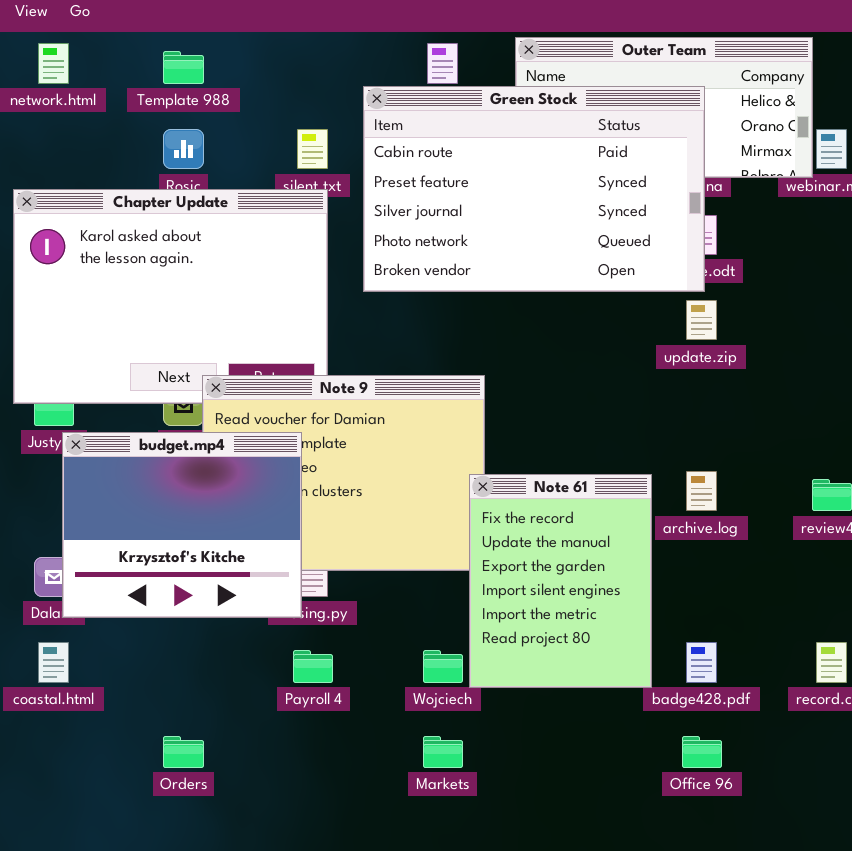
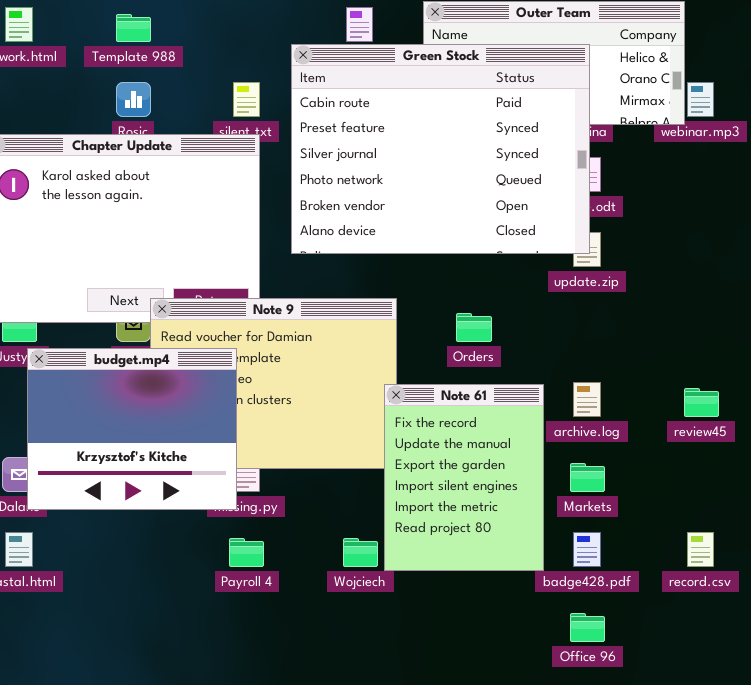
Green Stock: [363,86,705,292] -> [291,44,590,254], resized
Orders: [163,736,204,768] -> [456,313,492,342], moved
Markets: [423,736,463,768] -> [570,463,605,492], moved

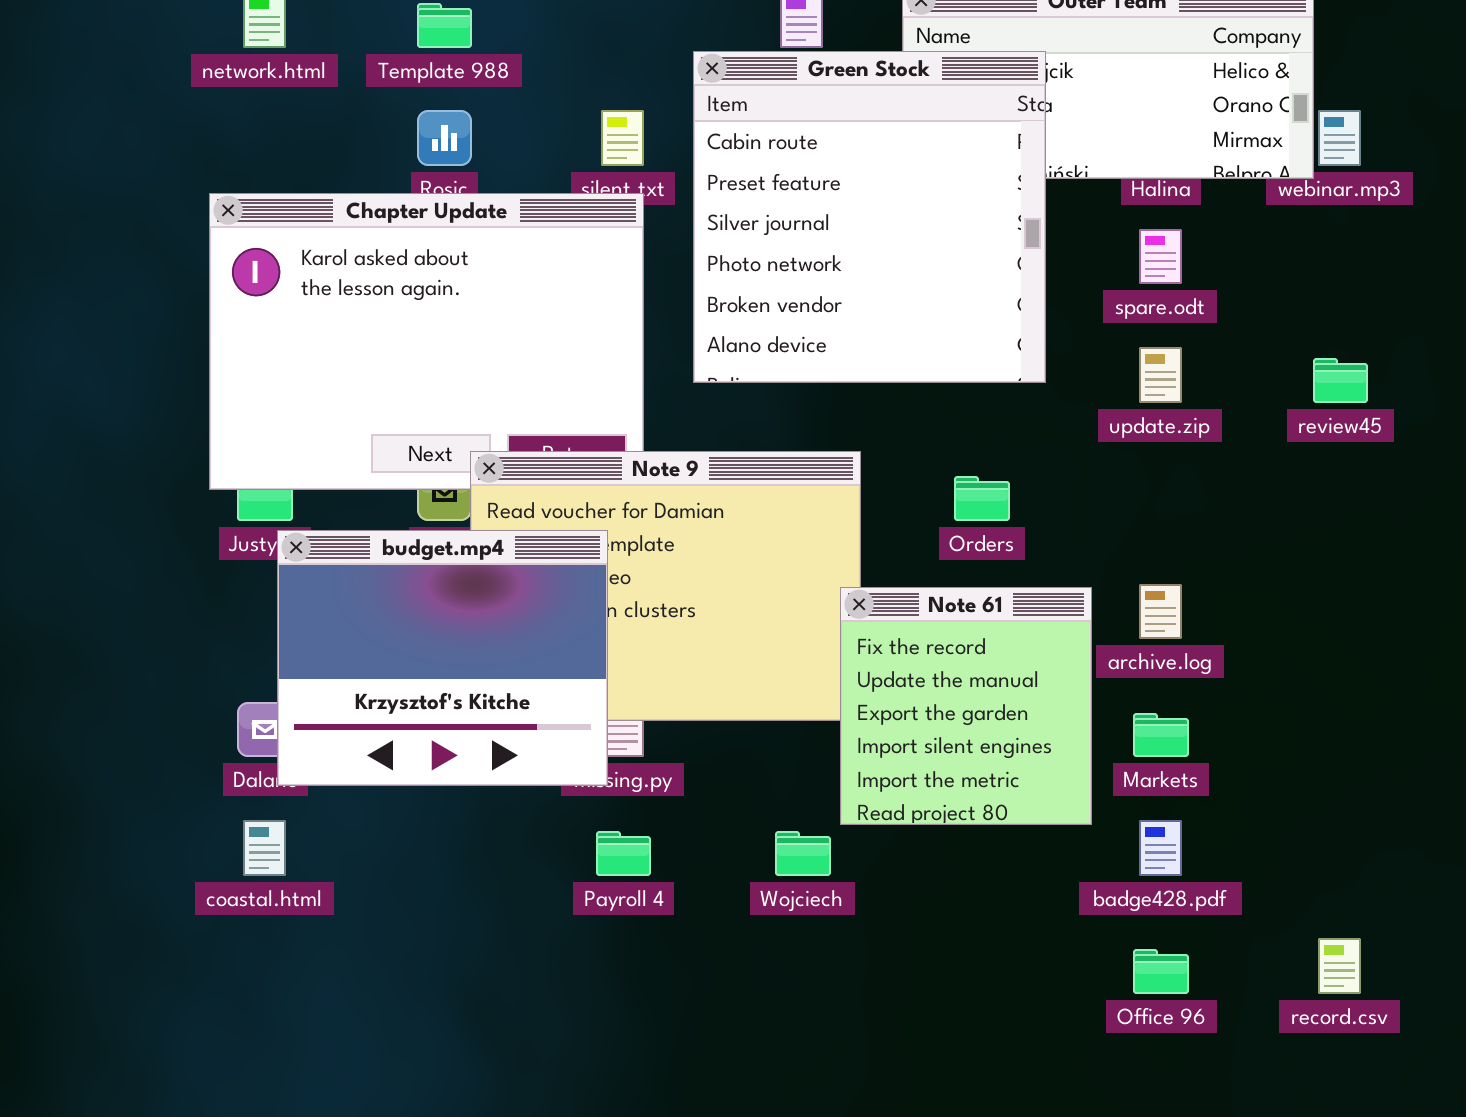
Green Stock: [291,44,590,254] -> [693,51,1046,383], resized
Note 61: [384,384,544,571] -> [840,587,1092,825], resized
review45: [684,388,719,417] -> [1313,358,1368,403], moved
record.csv: [687,532,714,567] -> [1318,938,1361,994], moved

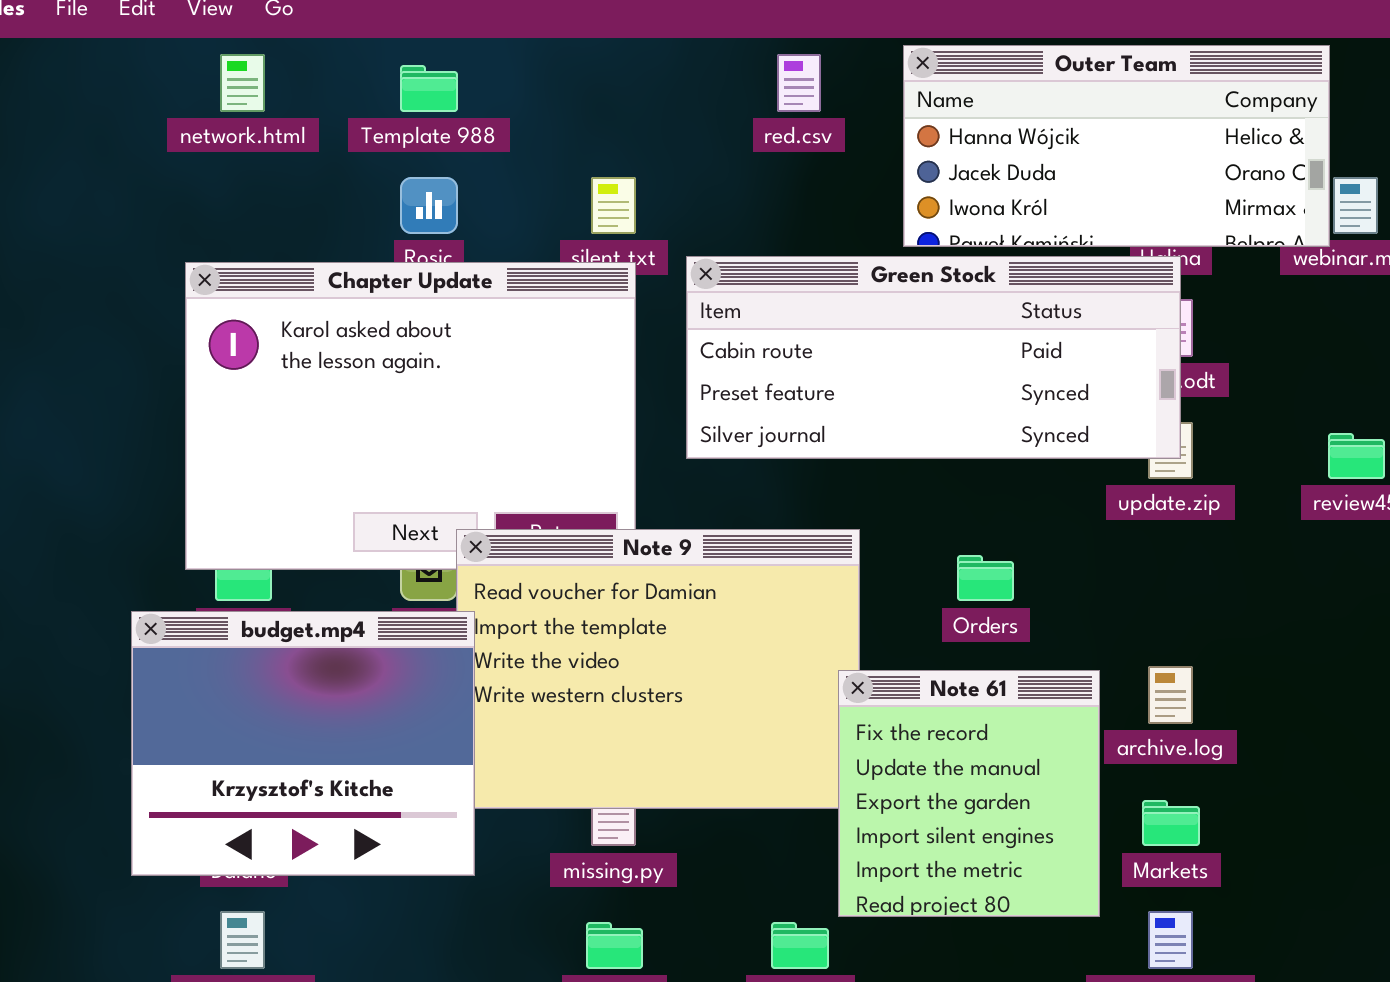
Green Stock: [693,51,1046,383] -> [686,256,1181,459], resized
budget.mp4: [277,530,608,786] -> [131,611,475,876], moved

